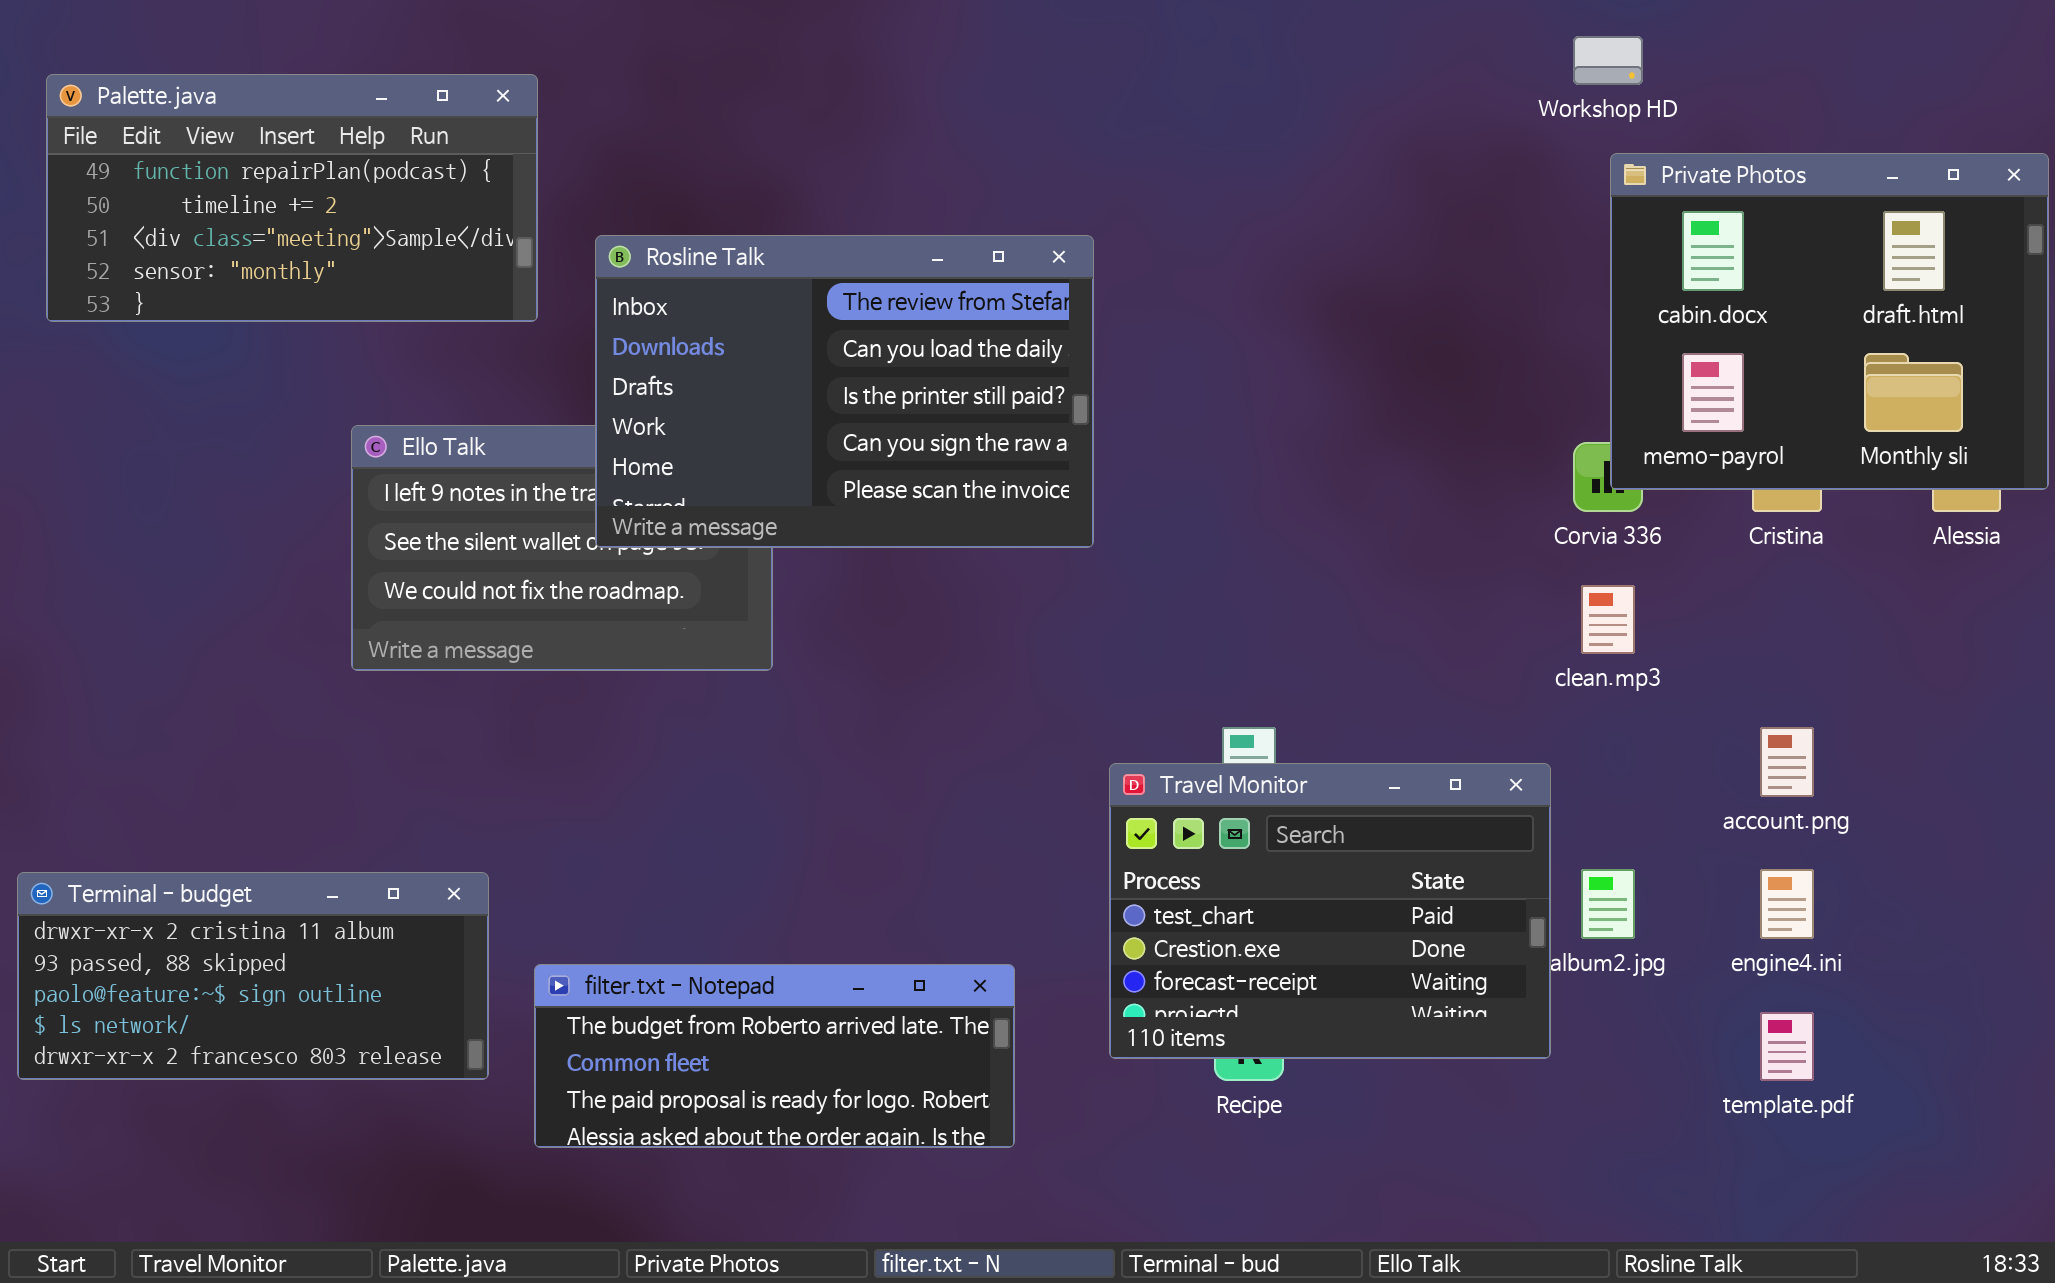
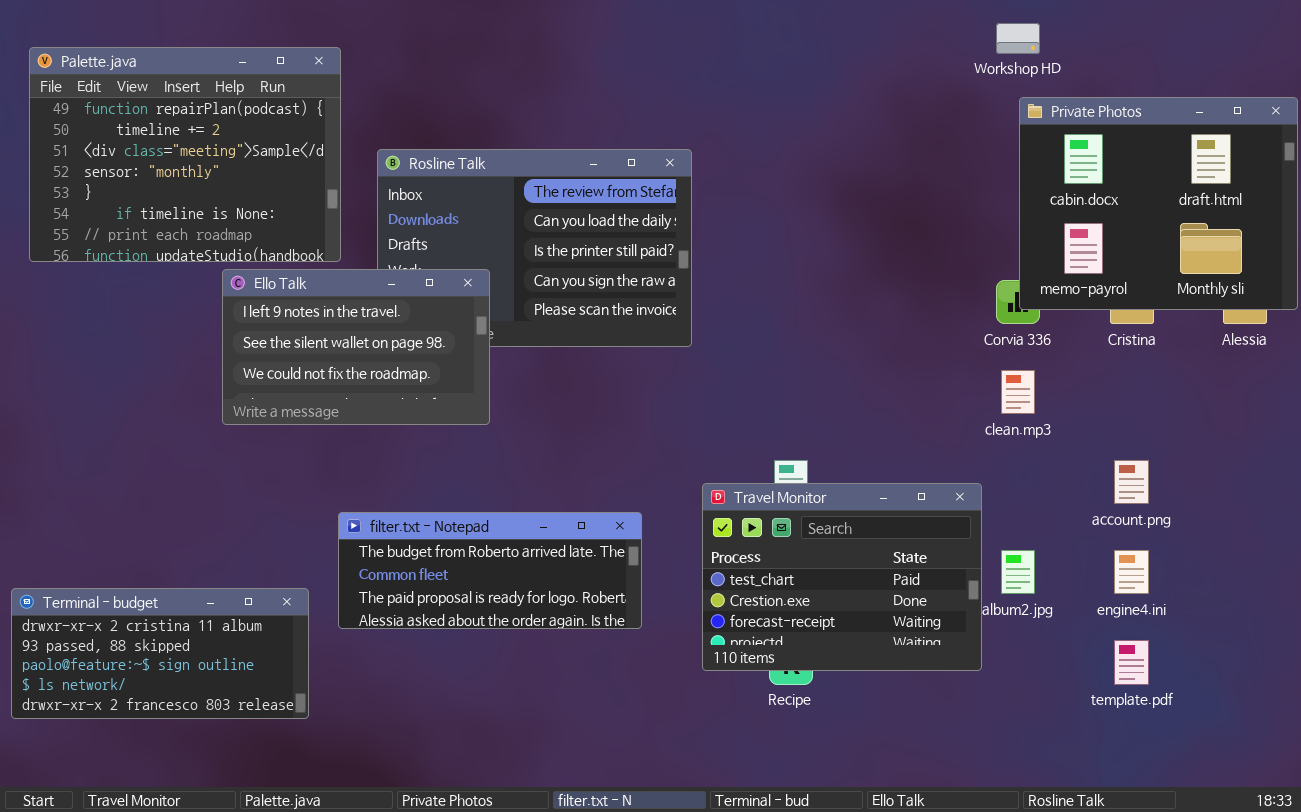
Palette.java: [46,74,538,322] -> [29,47,341,262], resized
Ello Talk: [351,425,773,671] -> [222,269,490,425], raised
Terminal - budget: [17,872,489,1080] -> [11,588,309,719], moved
filter.txt - Notepad: [534,964,1015,1148] -> [338,512,642,629], moved

